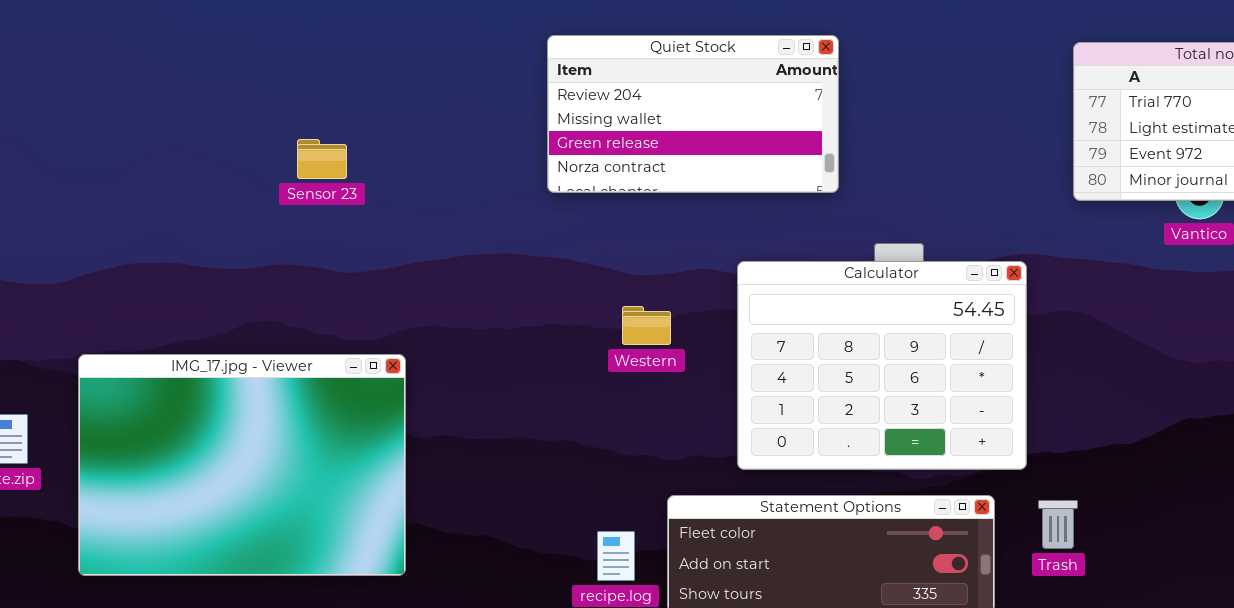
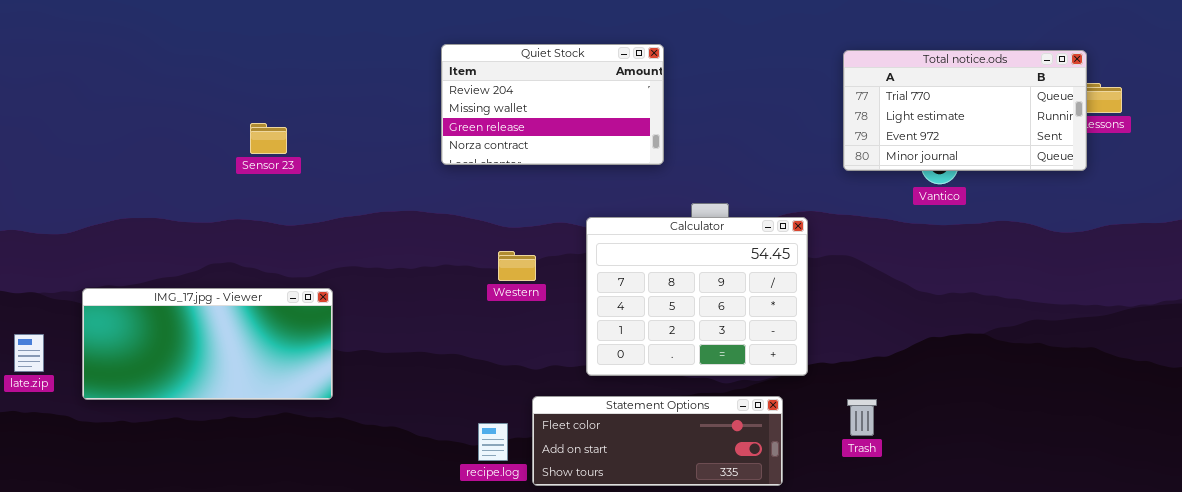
IMG_17.jpg - Viewer: [78,354,406,576] -> [82,288,333,400], resized
Trash: [1038,500,1078,549] -> [847,399,877,436], moved

